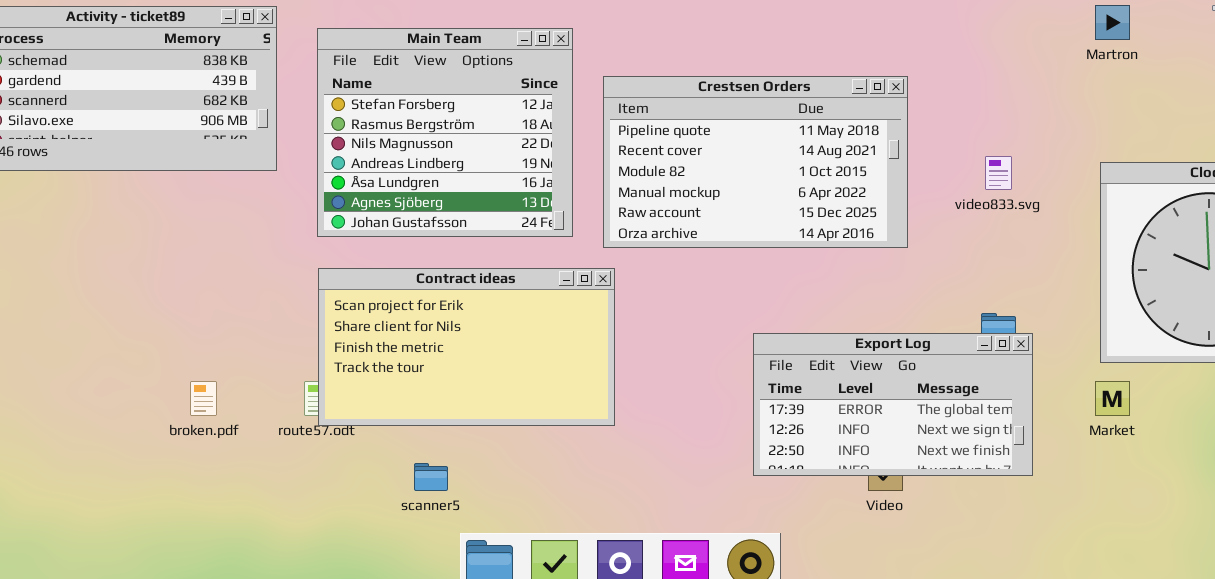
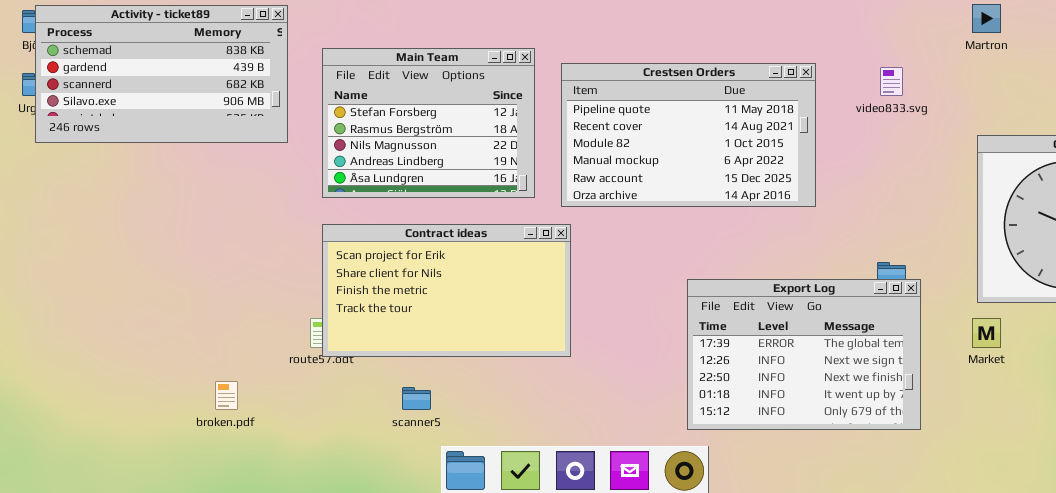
Main Team: [317,28,573,237] -> [322,48,535,198], resized
video833.svg: [985,156,1012,190] -> [880,67,903,96], moved
Export Log: [753,333,1033,476] -> [687,279,921,430], resized
broken.pdf: [190,381,217,416] -> [215,381,238,410], moved

